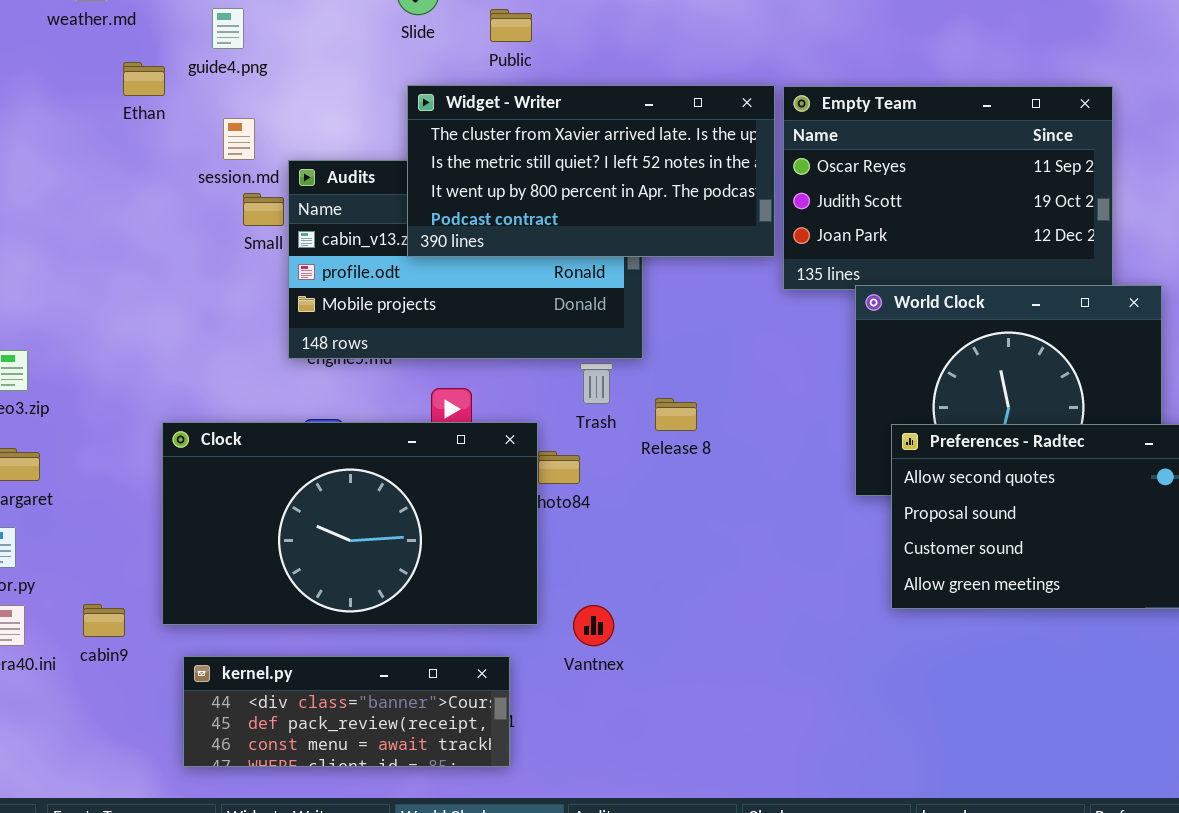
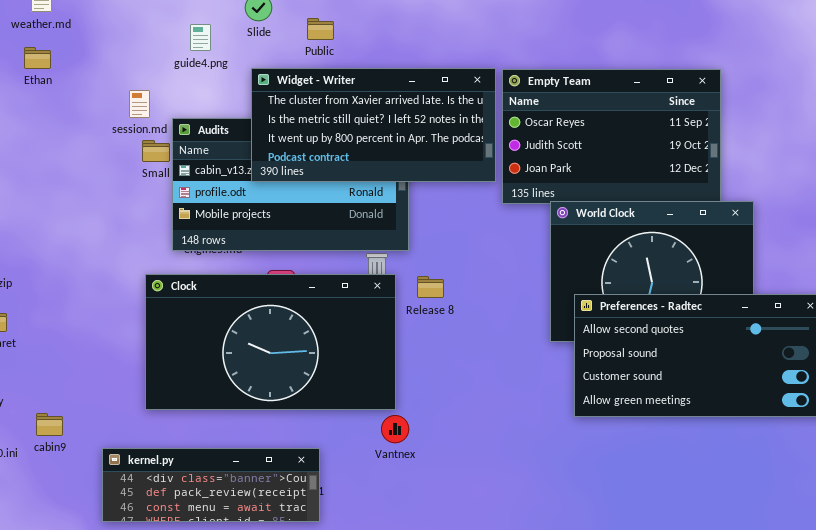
guide4.png: [212,8,244,49] -> [190,24,211,51], moved
Ethan: [123,62,165,96] -> [24,47,51,69], moved
Clock: [162,422,538,625] -> [145,274,396,410], moved
Vantnex: [573,605,614,646] -> [381,415,409,443], moved

